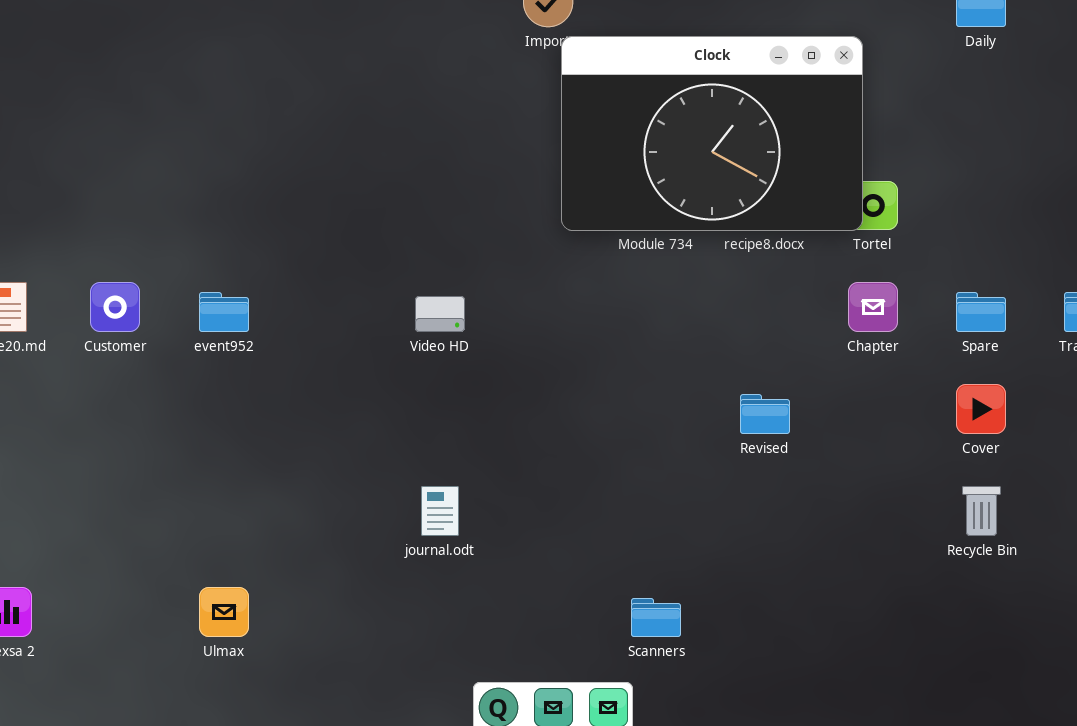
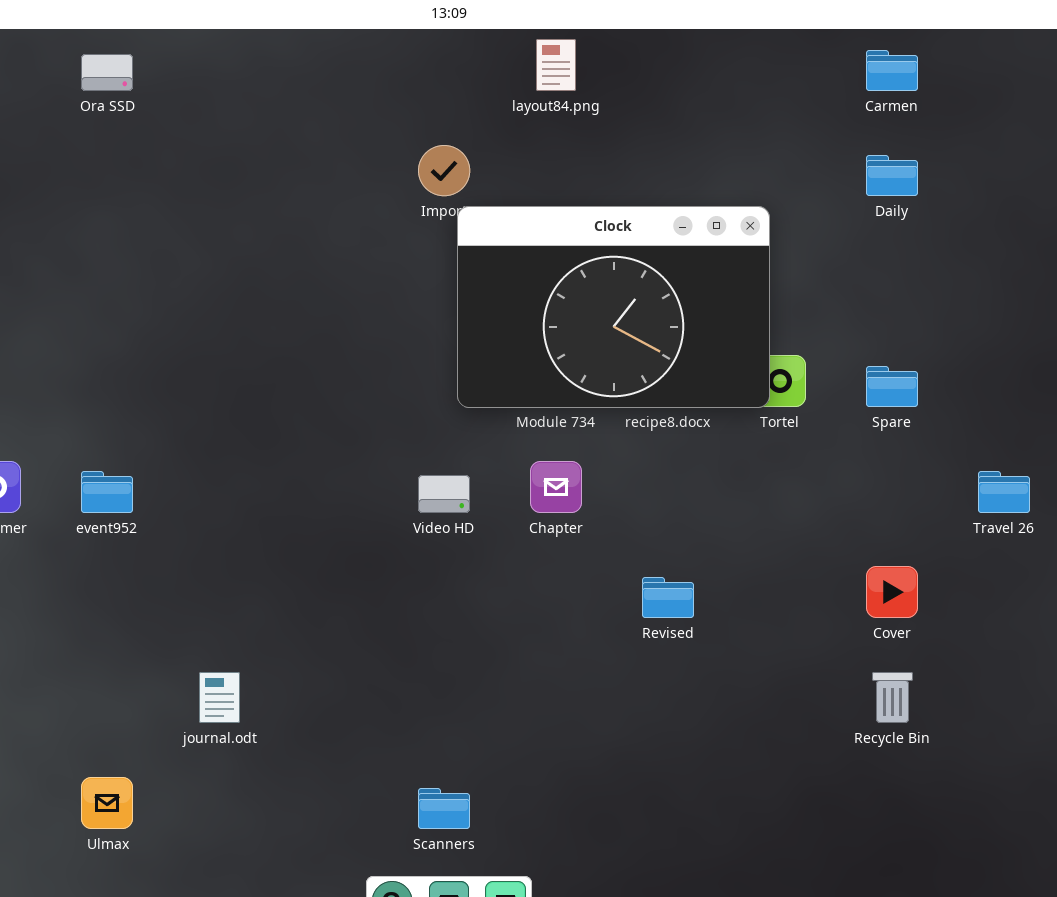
Chapter: [848,282,898,332] -> [530,461,582,513], moved
Spare: [956,292,1006,332] -> [866,366,918,407], moved
Video HD: [415,296,465,332] -> [418,475,470,513], moved
journal.odt: [421,486,459,536] -> [199,672,240,723], moved
Scanners: [631,598,681,637] -> [418,788,470,829], moved

